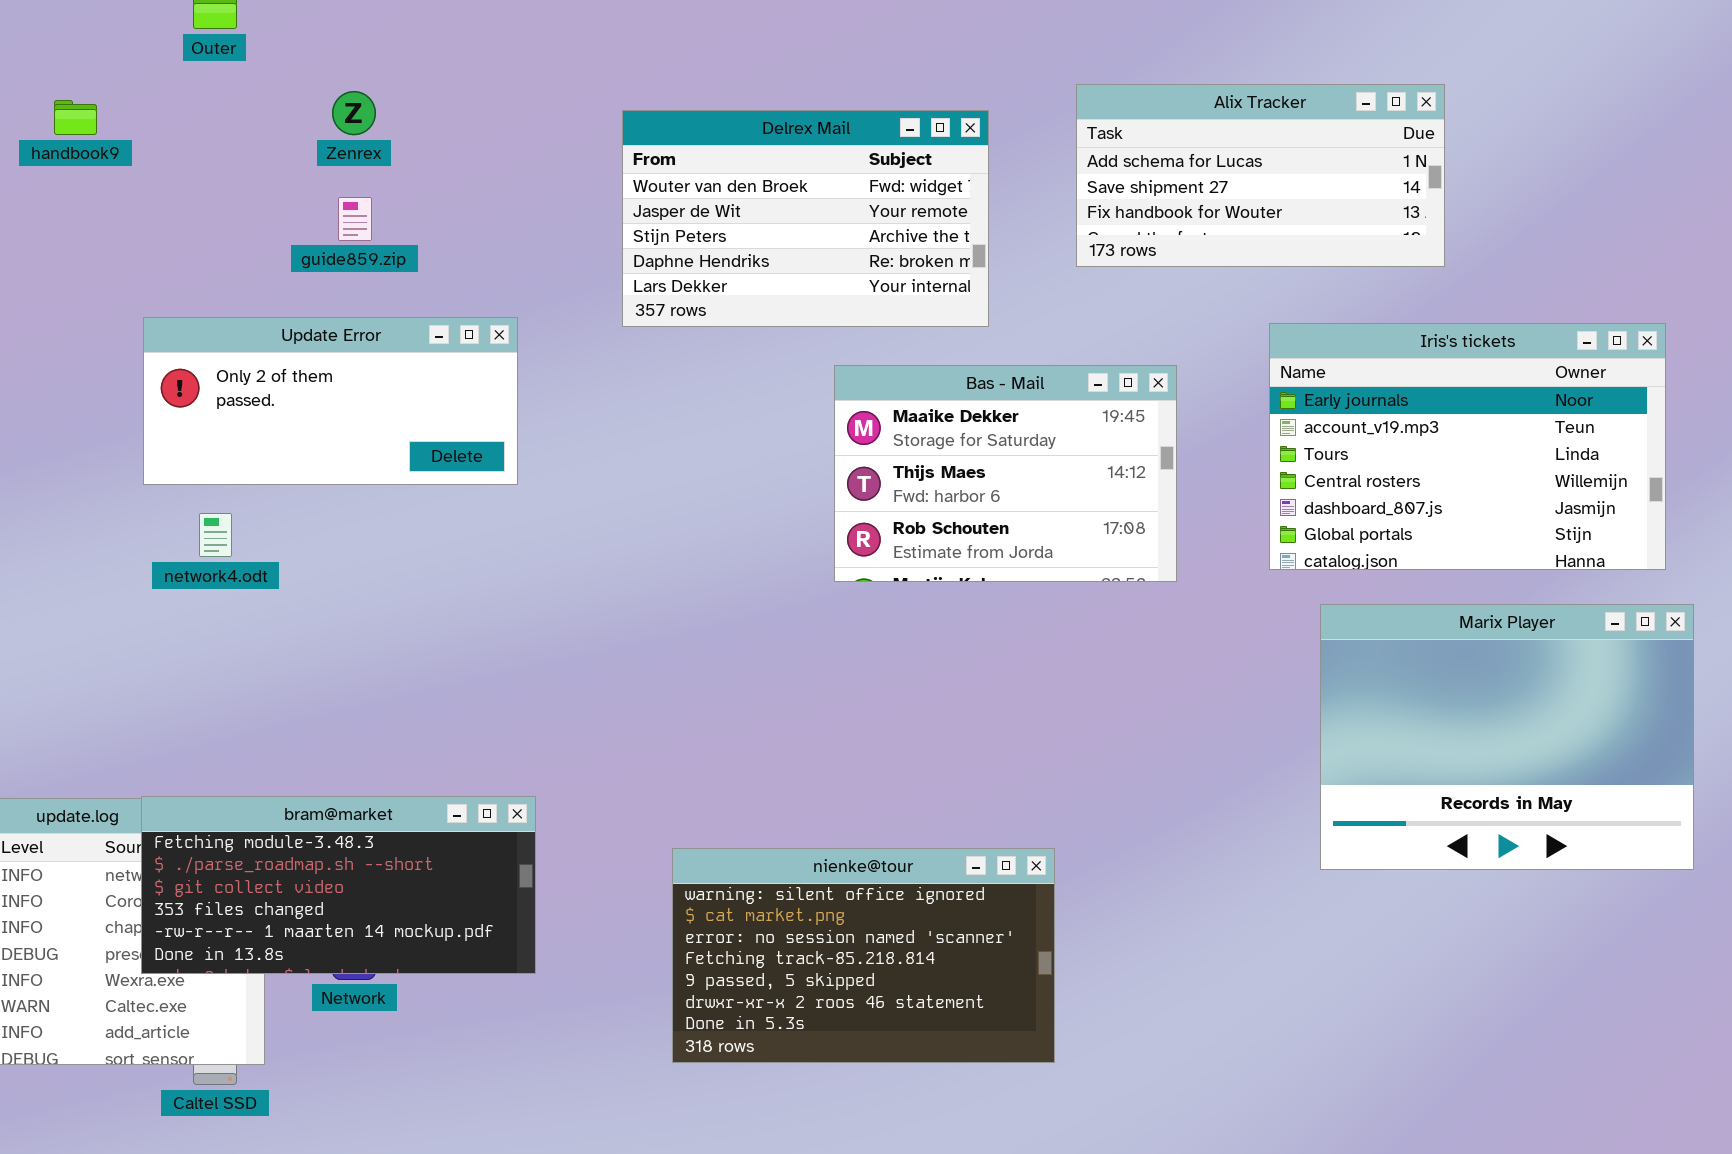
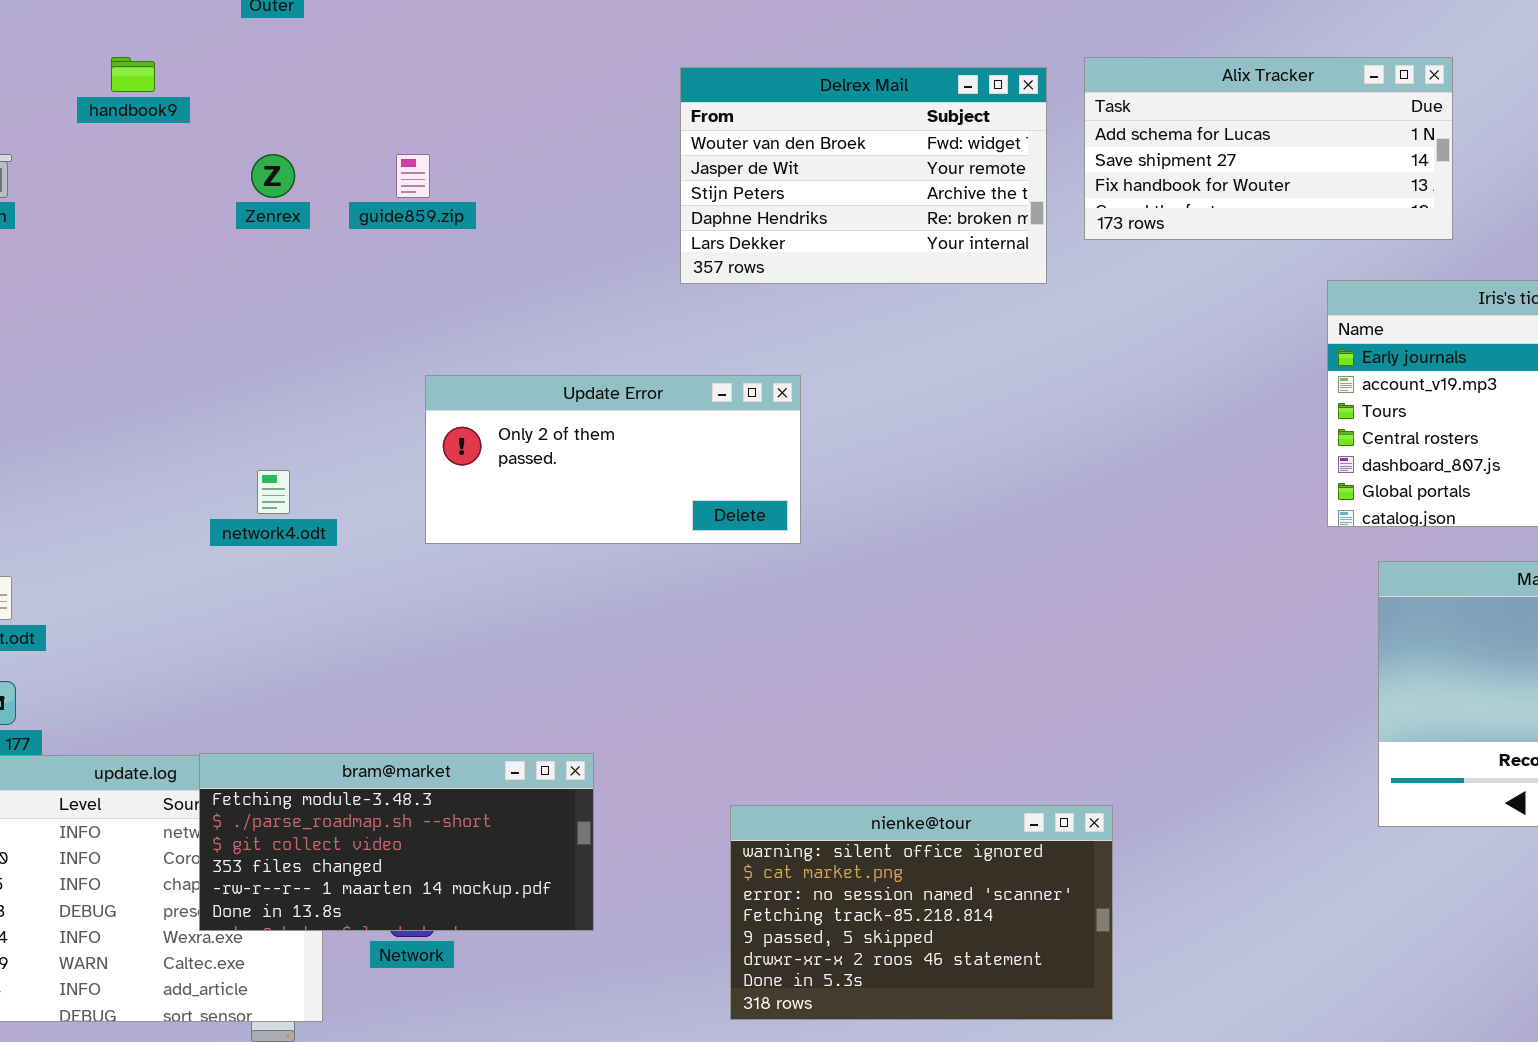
Alix Tracker: [1076,84,1445,267] -> [1084,57,1453,240], moved
Zenrex: [332,91,376,135] -> [251,154,295,198], moved
Update Error: [143,317,518,485] -> [425,375,801,544], moved
Bas - Mail: [834,365,1177,582] -> none, closed

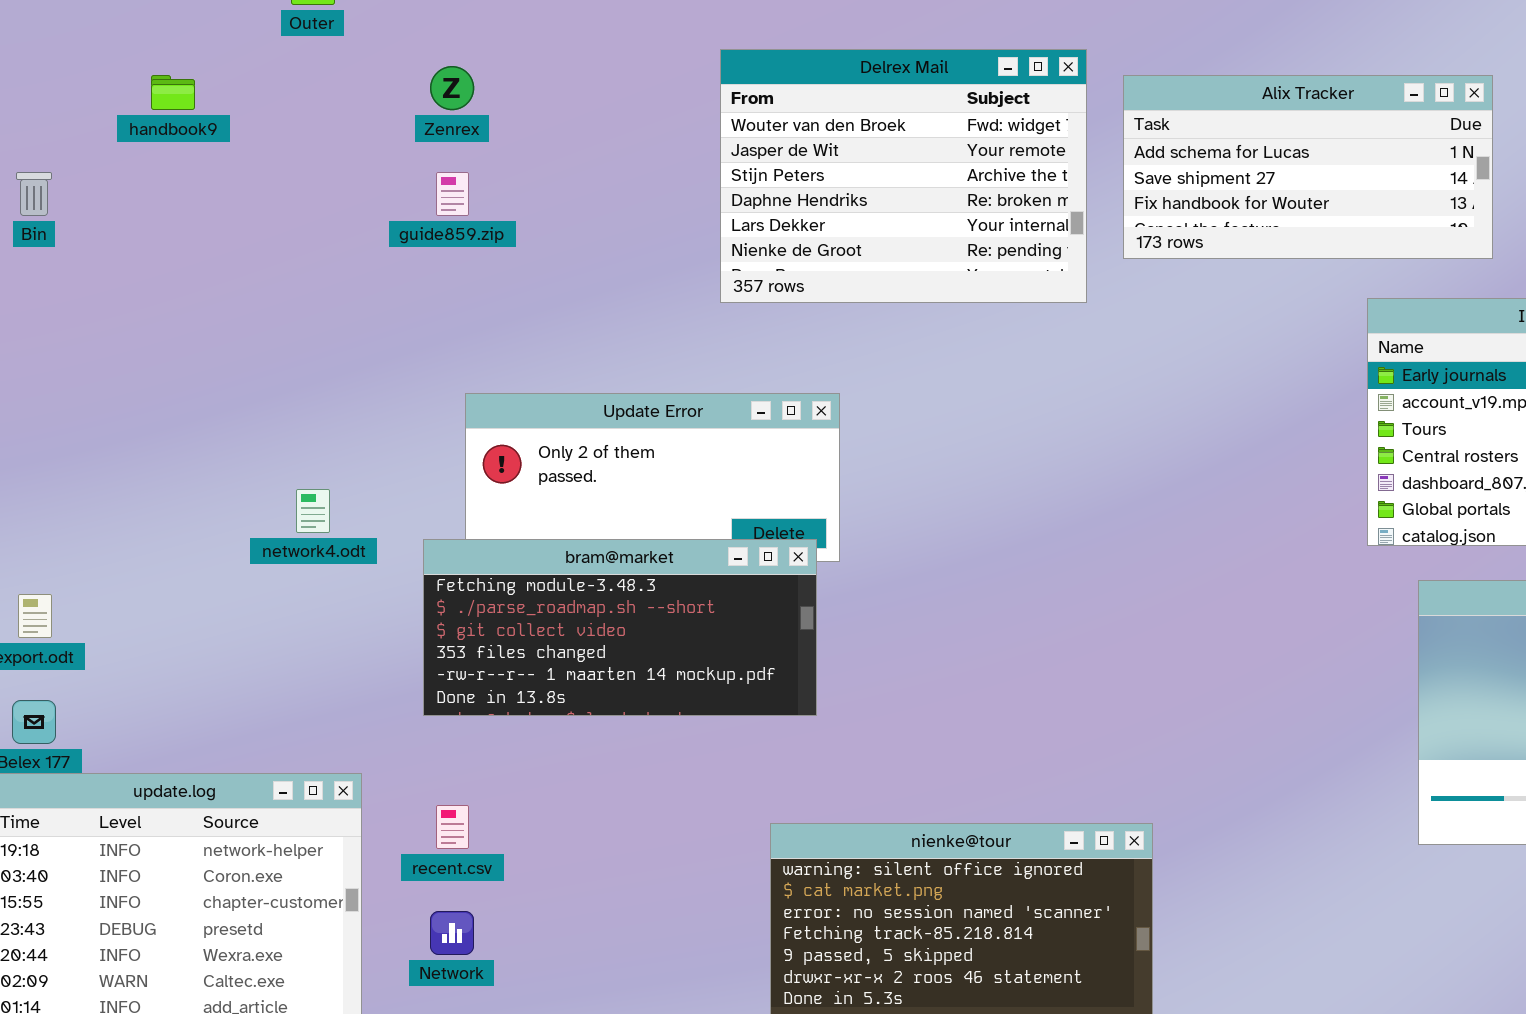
Delrex Mail: [680,67,1047,284] -> [720,49,1087,303], resized
Zenrex: [251,154,295,198] -> [430,66,474,110], moved
bram@market: [199,753,594,931] -> [423,539,817,716], moved

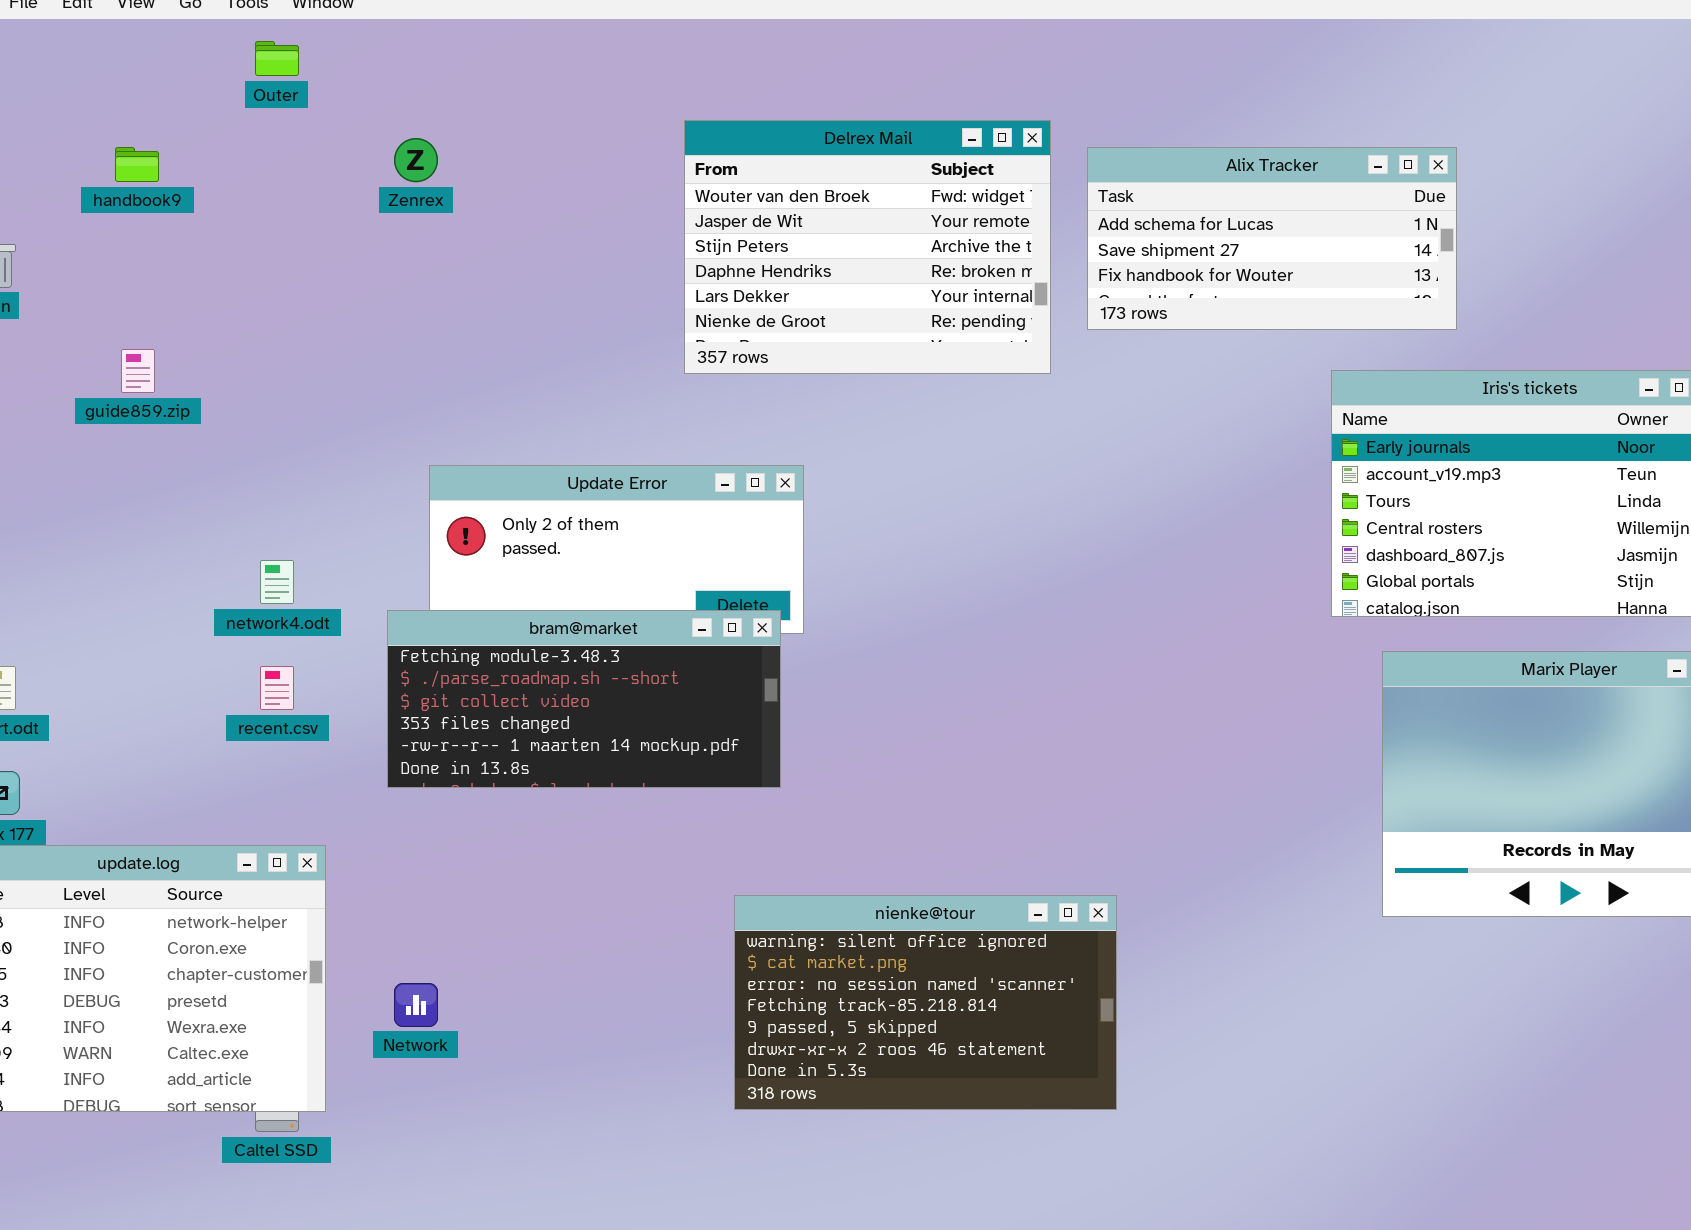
guide859.zip: [436,172,469,216] -> [121,349,155,393], moved
recent.csv: [436,805,469,849] -> [260,666,294,710], moved

